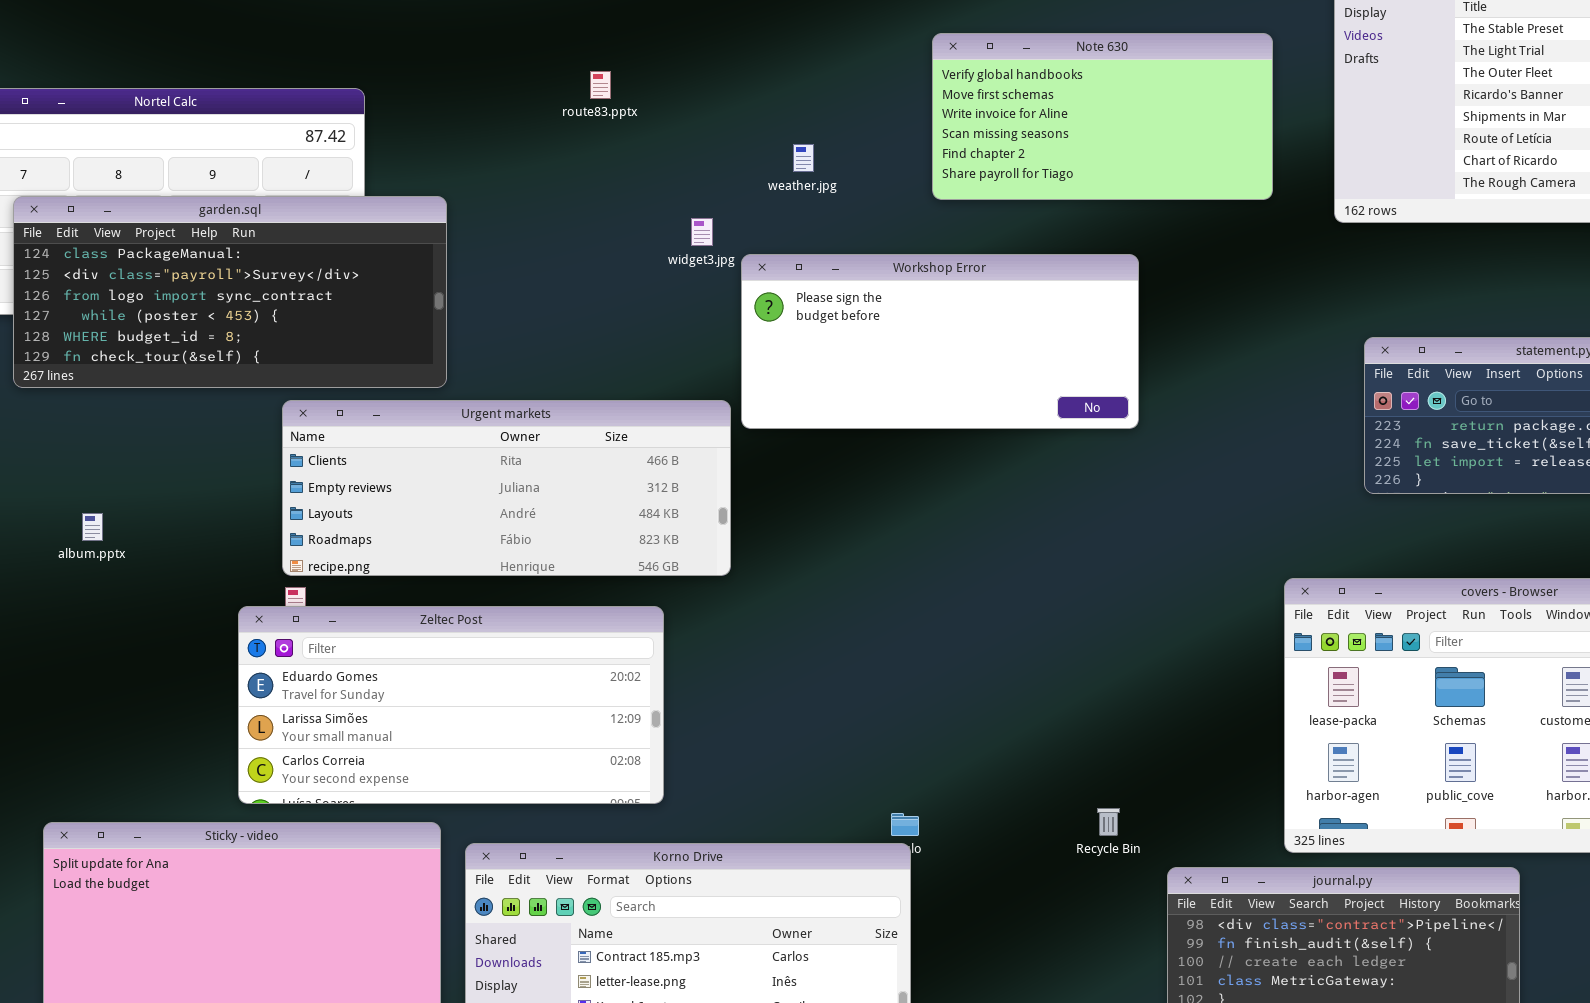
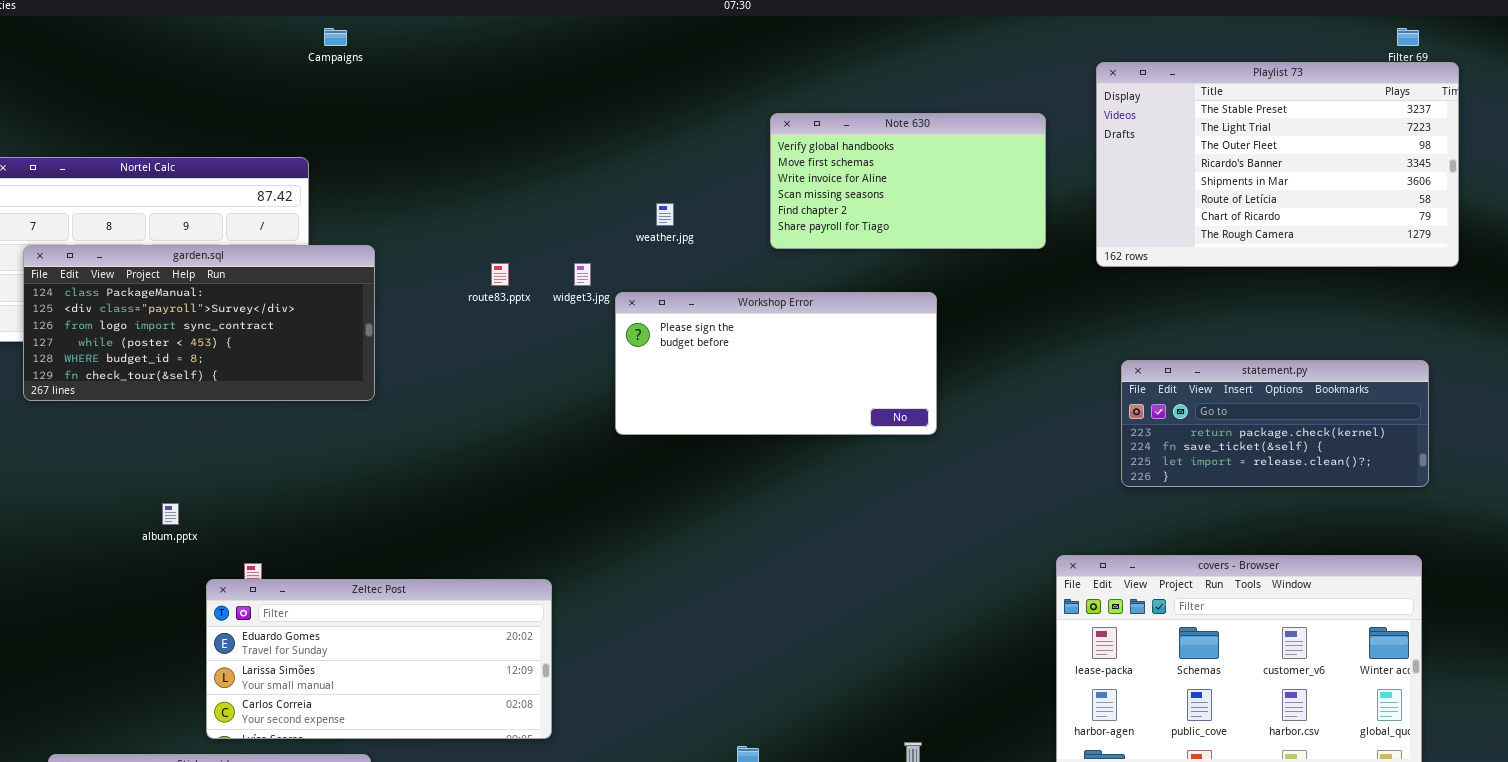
route83.pptx: [590,71,611,99] -> [491,263,509,286], moved
Urgent markets: [282,400,731,576] -> none, closed
album.pptx: [82,513,103,541] -> [162,503,179,525], moved

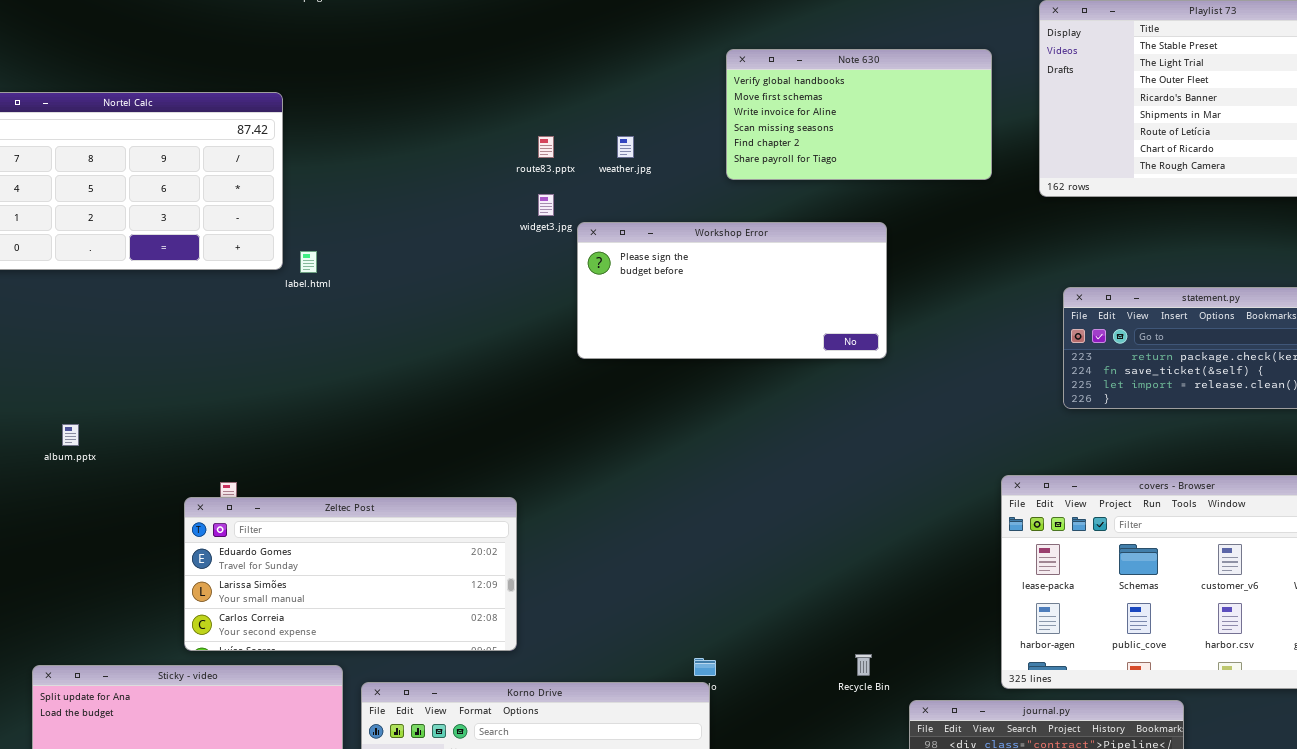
garden.sql: [23,245,375,401] -> none, closed
route83.pptx: [491,263,509,286] -> [538,136,554,158], moved
album.pptx: [162,503,179,525] -> [62,424,79,446], moved

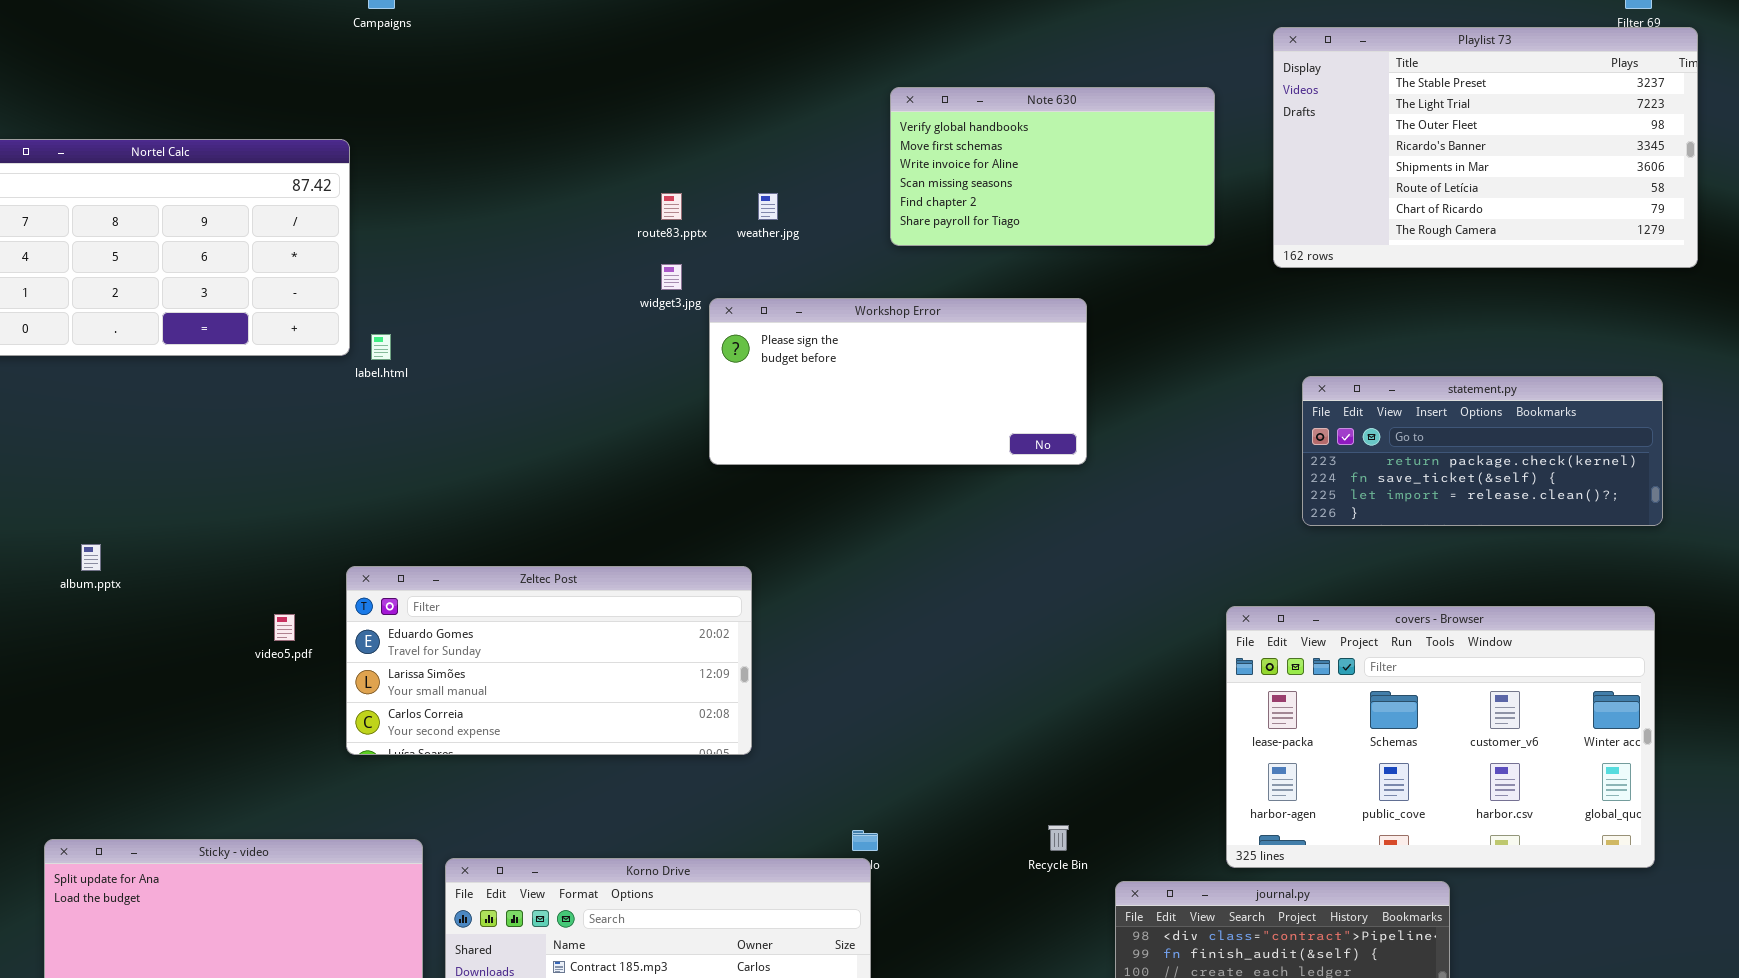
Zeltec Post: [184,497,517,651] -> [346,566,752,755], moved

